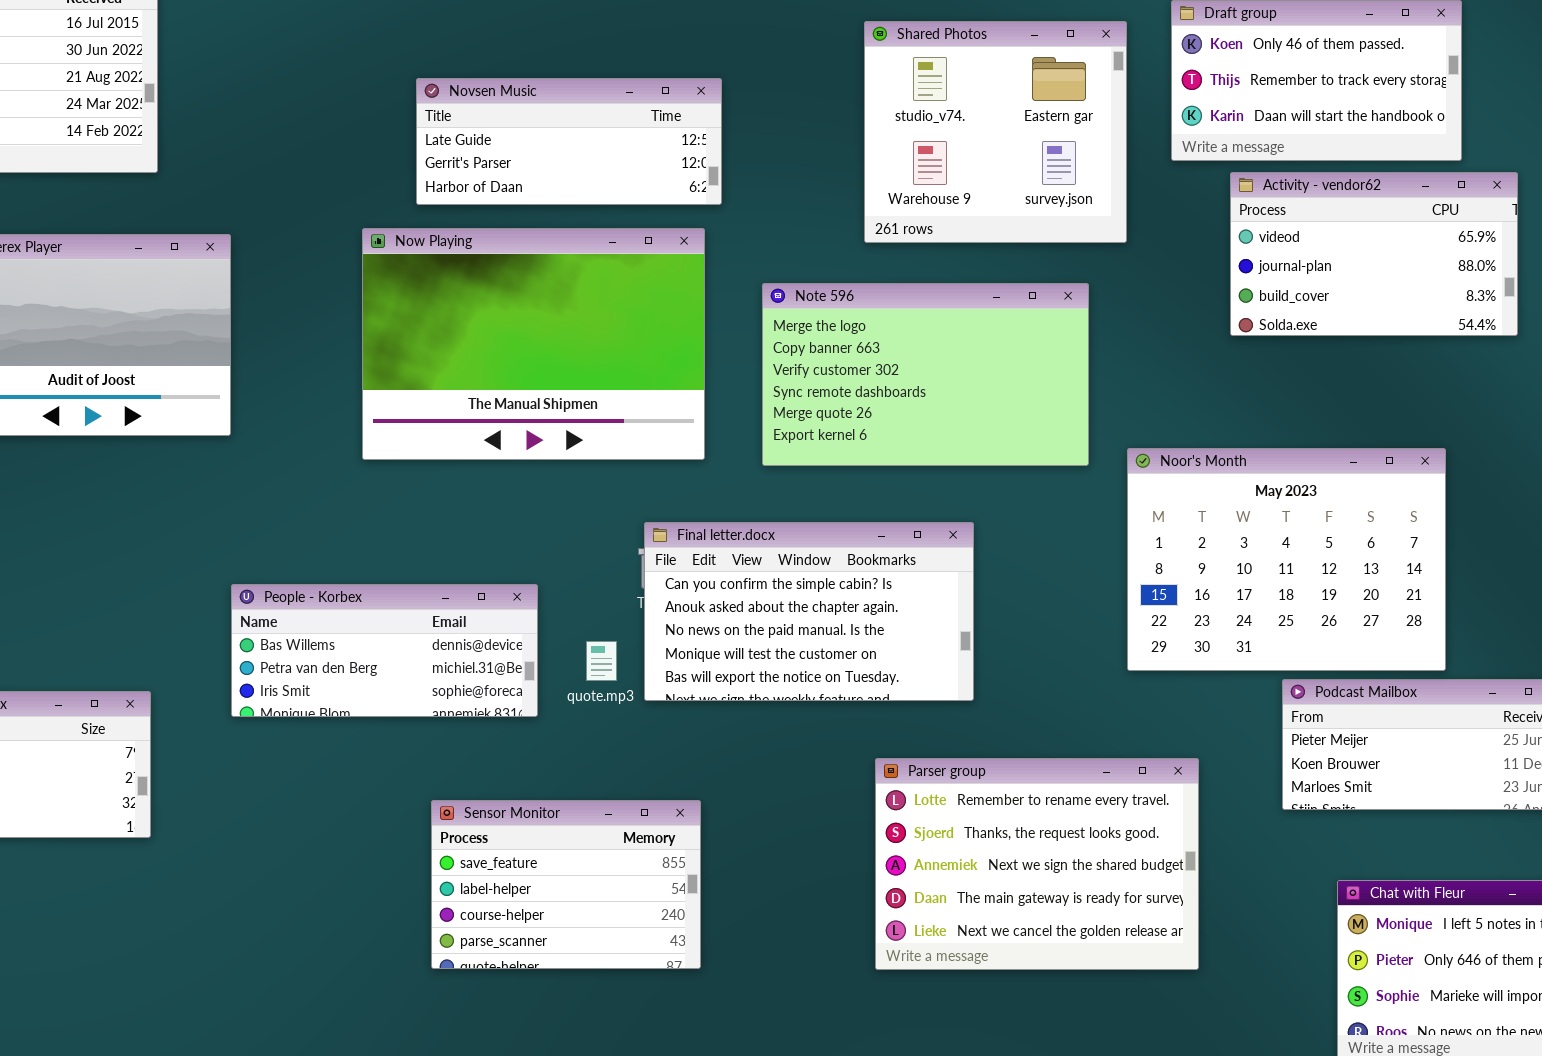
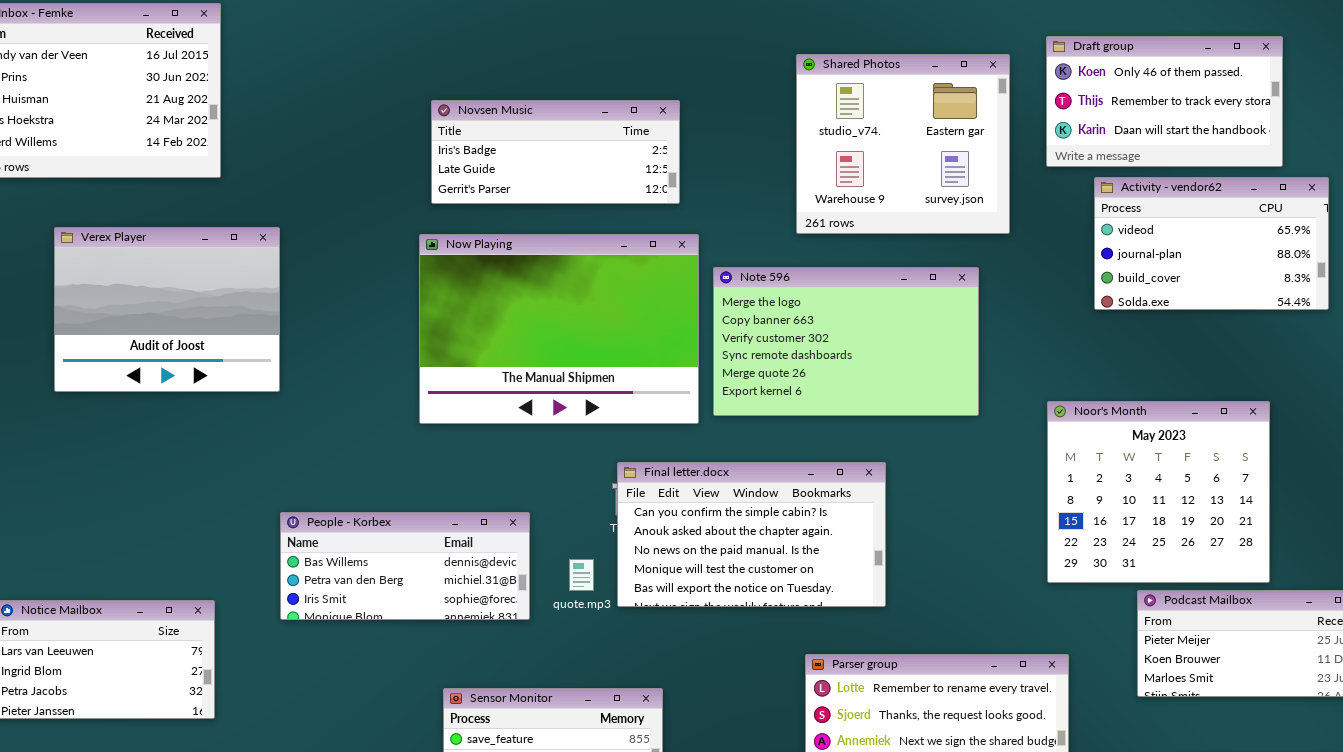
Novsen Music: [416,78,722,205] -> [431,100,680,204], scrolled up 1 row
Now Playing: [362,228,705,460] -> [419,234,699,424], moved
Noor's Month: [1127,448,1446,671] -> [1047,401,1270,583], resized

